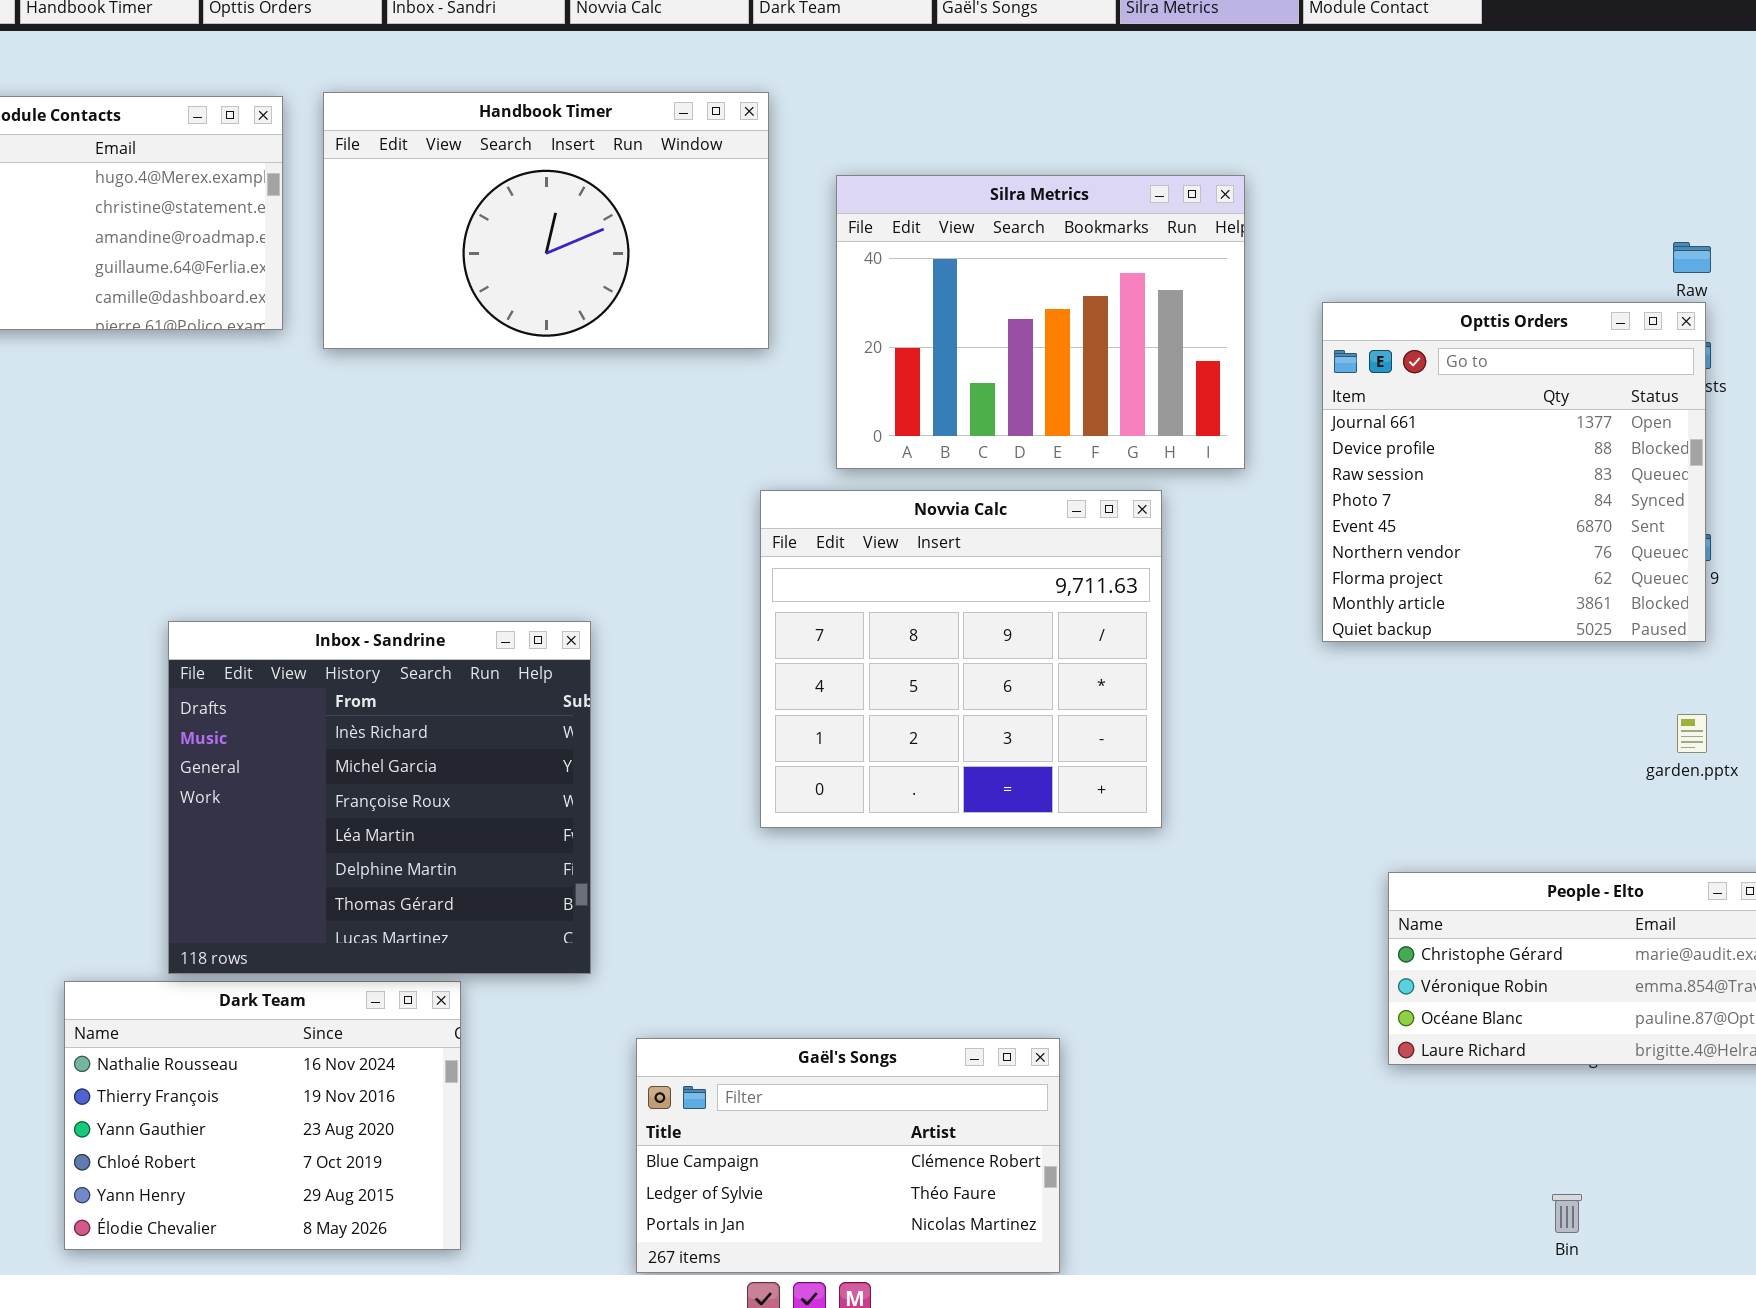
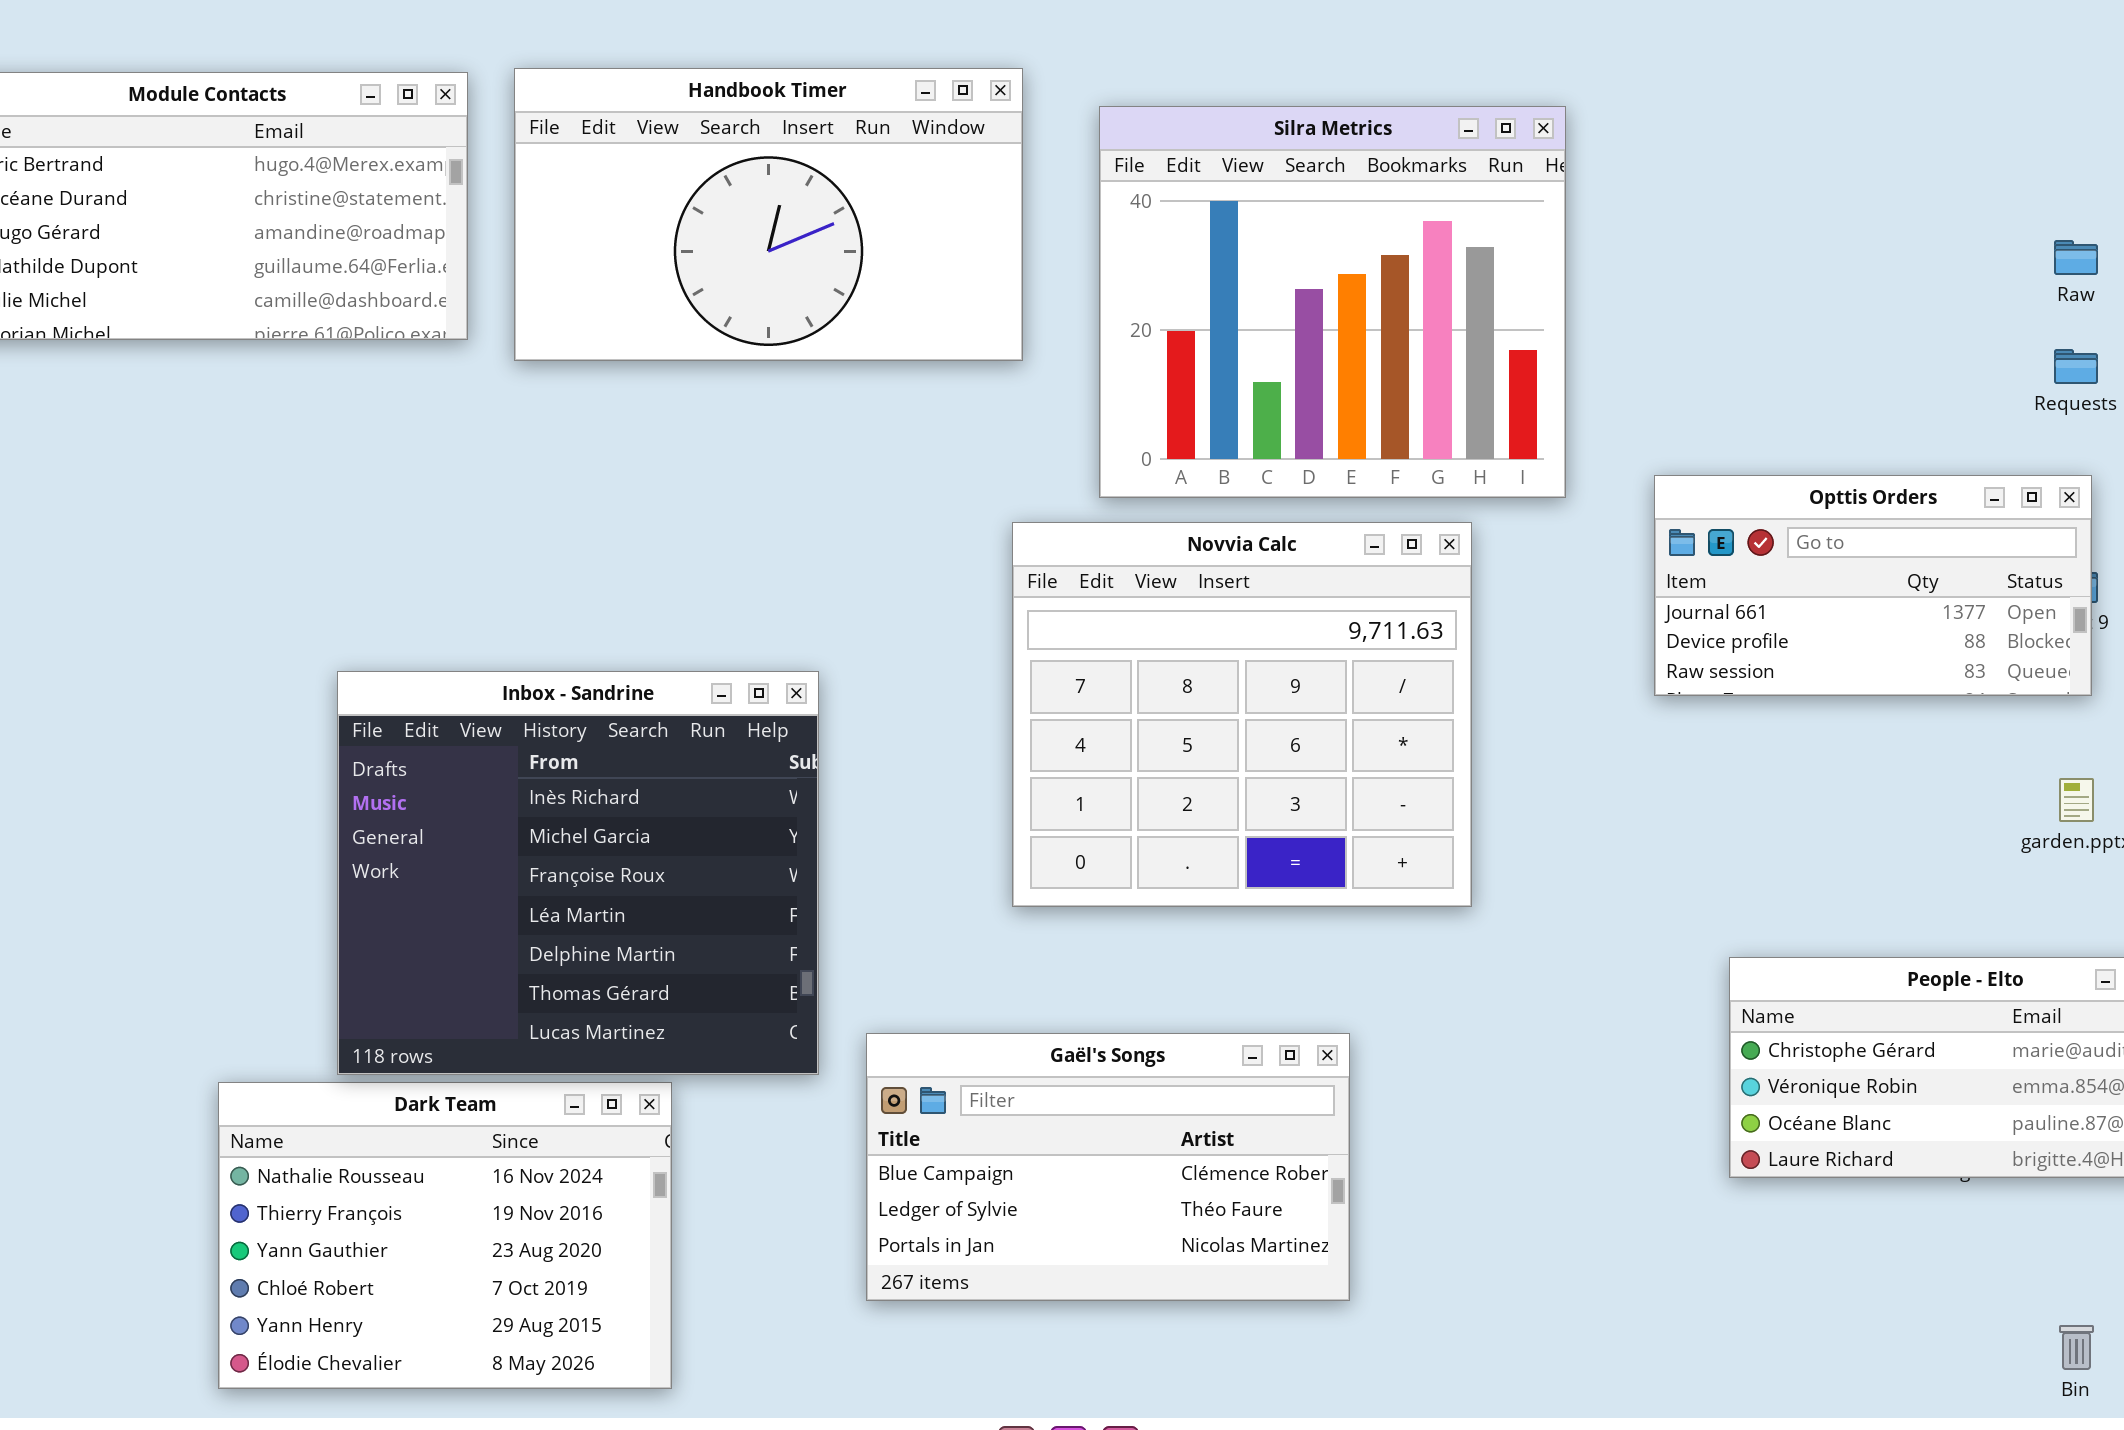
Silra Metrics: [836,175,1245,469] -> [1099,106,1566,498], resized
Opttis Orders: [1322,302,1706,642] -> [1654,475,2092,696], resized
Gaël's Songs: [636,1038,1060,1273] -> [866,1033,1350,1301], moved
Bin: [1552,1194,1582,1233] -> [2059,1325,2094,1370], moved

